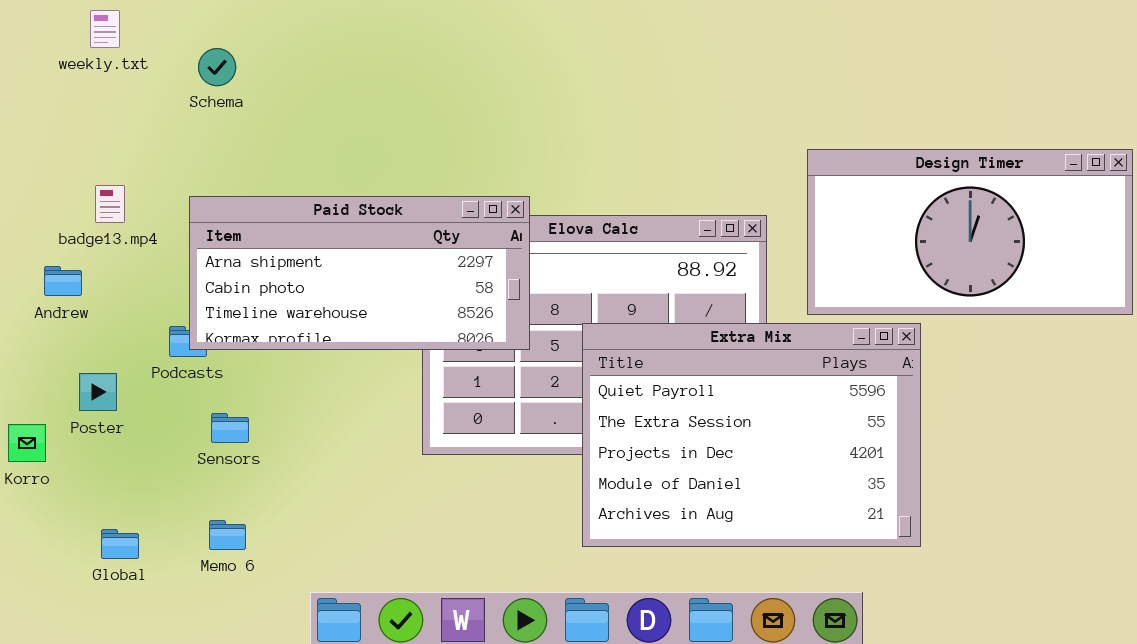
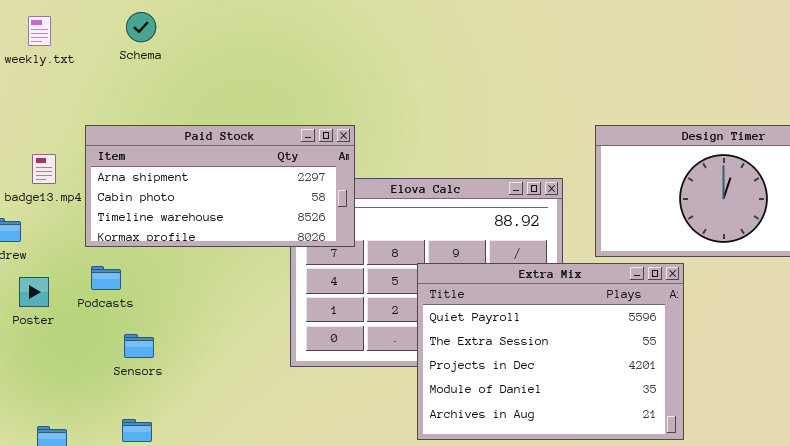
Schema: [198,48,236,86] -> [126,12,156,42], moved
Paid Stock: [189,196,530,350] -> [85,125,355,247], moved
Poster: [79,373,117,411] -> [19,277,49,307], moved

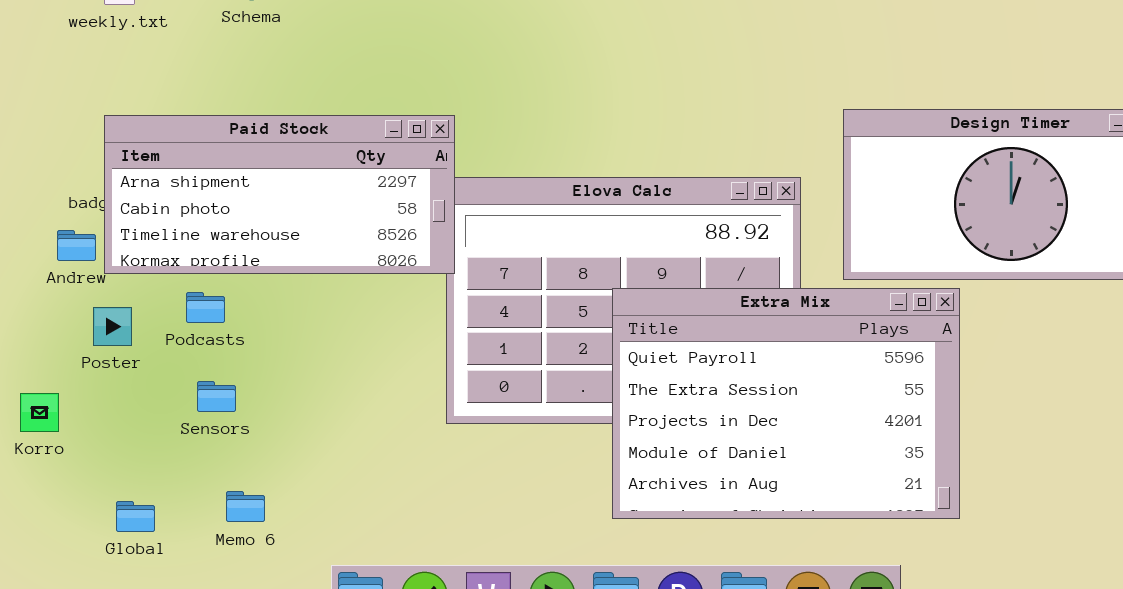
Paid Stock: [85,125,355,247] -> [104,115,455,274], moved
Sensors: [124,334,154,358] -> [197,381,236,412], moved

